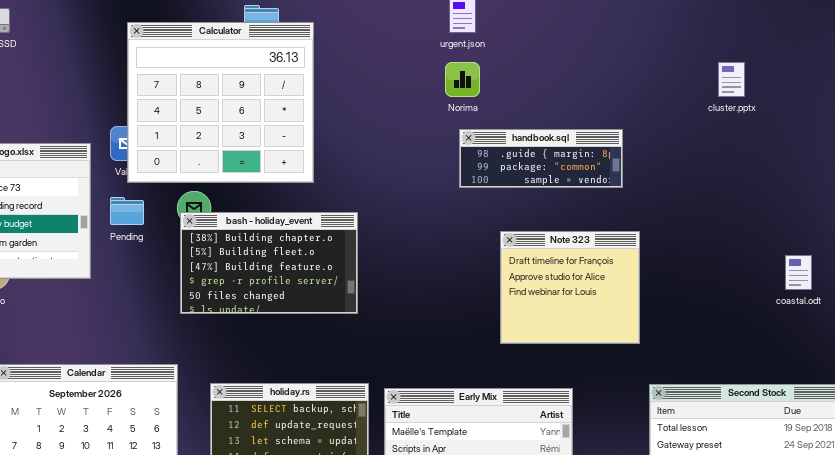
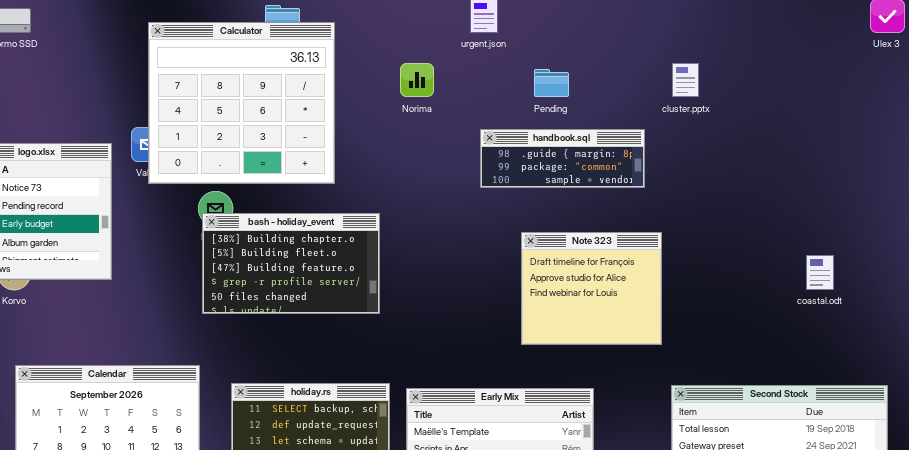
Norima: [445,62,480,97] -> [400,63,434,97], moved
cluster.pptx: [718,62,745,97] -> [672,63,699,97], moved
Pending: [110,197,144,225] -> [534,69,569,97], moved

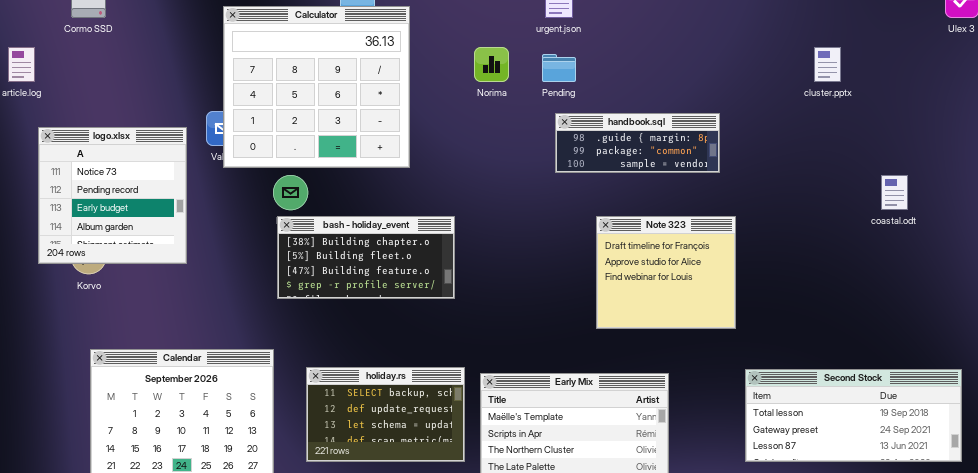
cluster.pptx: [672,63,699,97] -> [814,47,841,82], moved
Pending: [534,69,569,97] -> [542,54,576,82], moved
bash - holiday_event: [202,213,380,314] -> [277,216,455,299], resized
coastal.odt: [806,255,834,290] -> [881,175,908,210], moved

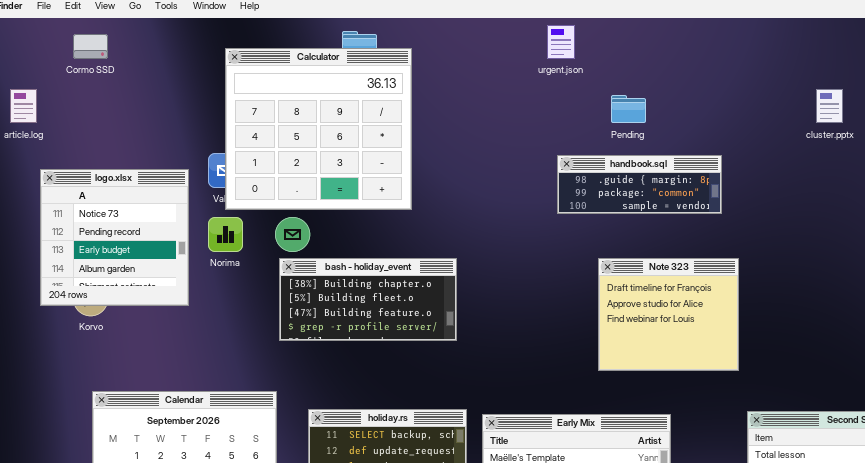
Norima: [474,47,509,82] -> [208,217,243,252], moved
Pending: [542,54,576,82] -> [611,95,646,123], moved

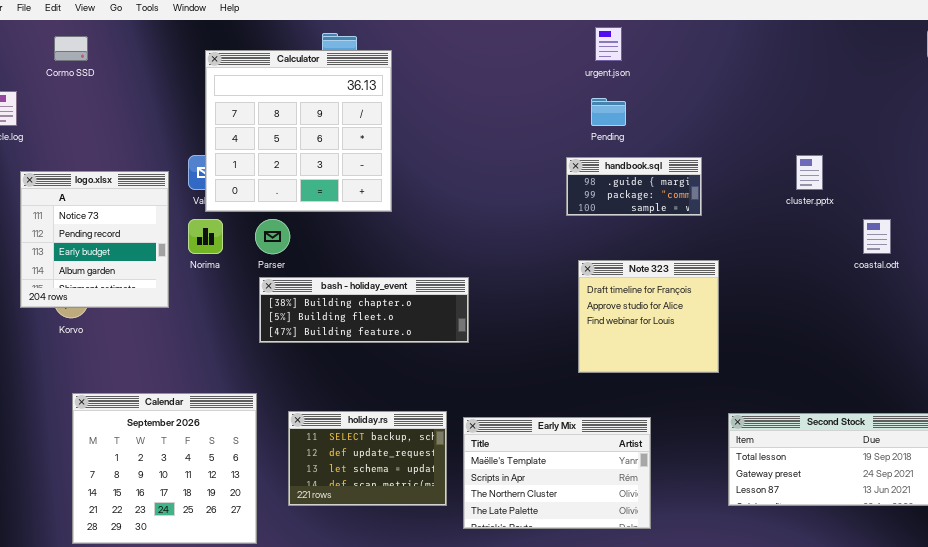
urgent.json: [547,25,575,59] -> [595,27,622,61], moved
cluster.pptx: [816,89,843,123] -> [796,155,823,190], moved
handbook.sql: [557,155,722,214] -> [566,157,702,216], resized
bash - holiday_event: [279,258,457,341] -> [259,277,469,343], resized

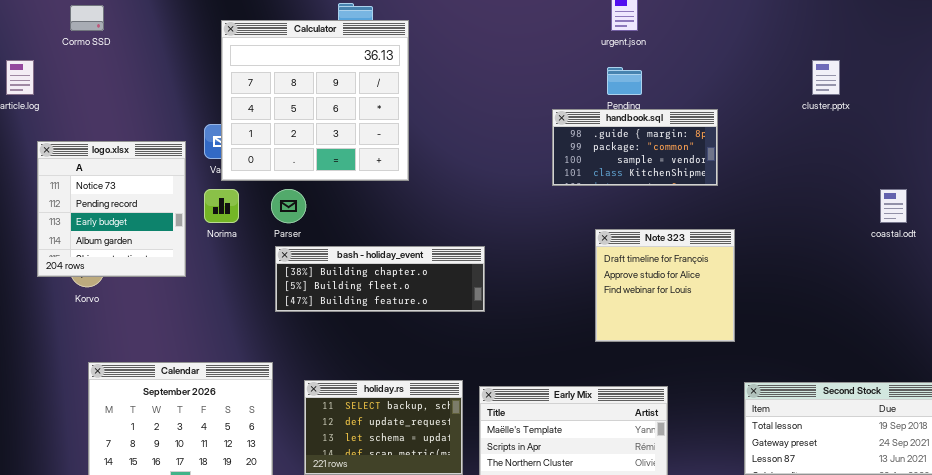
cluster.pptx: [796,155,823,190] -> [812,60,840,95], moved
handbook.sql: [566,157,702,216] -> [552,109,718,186], resized

